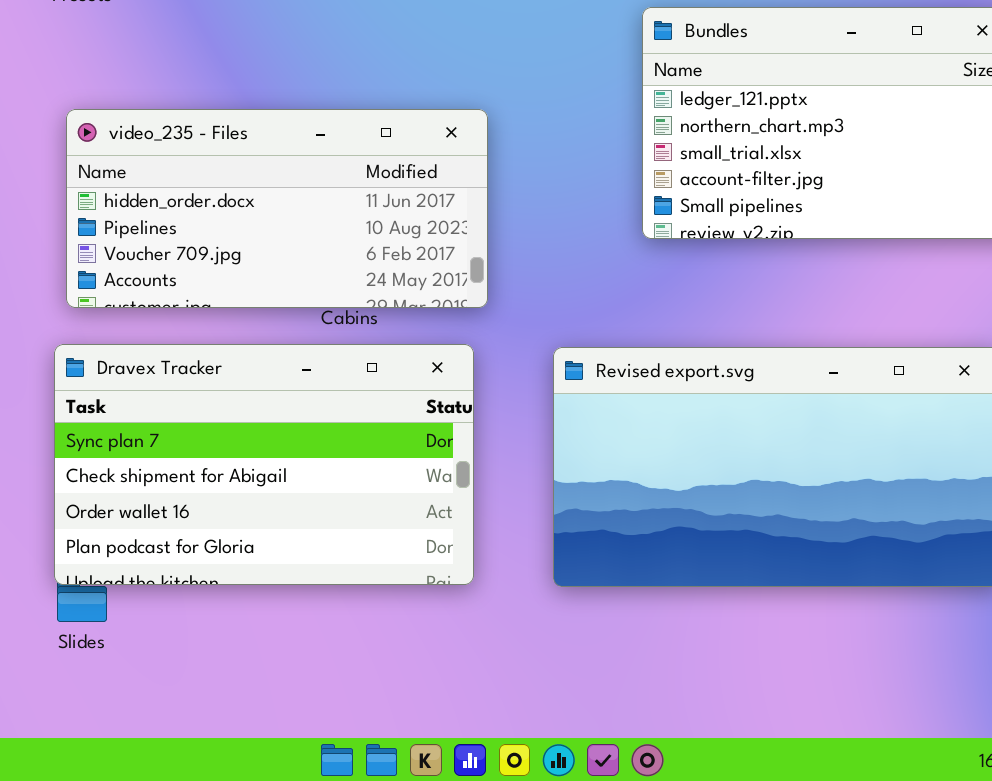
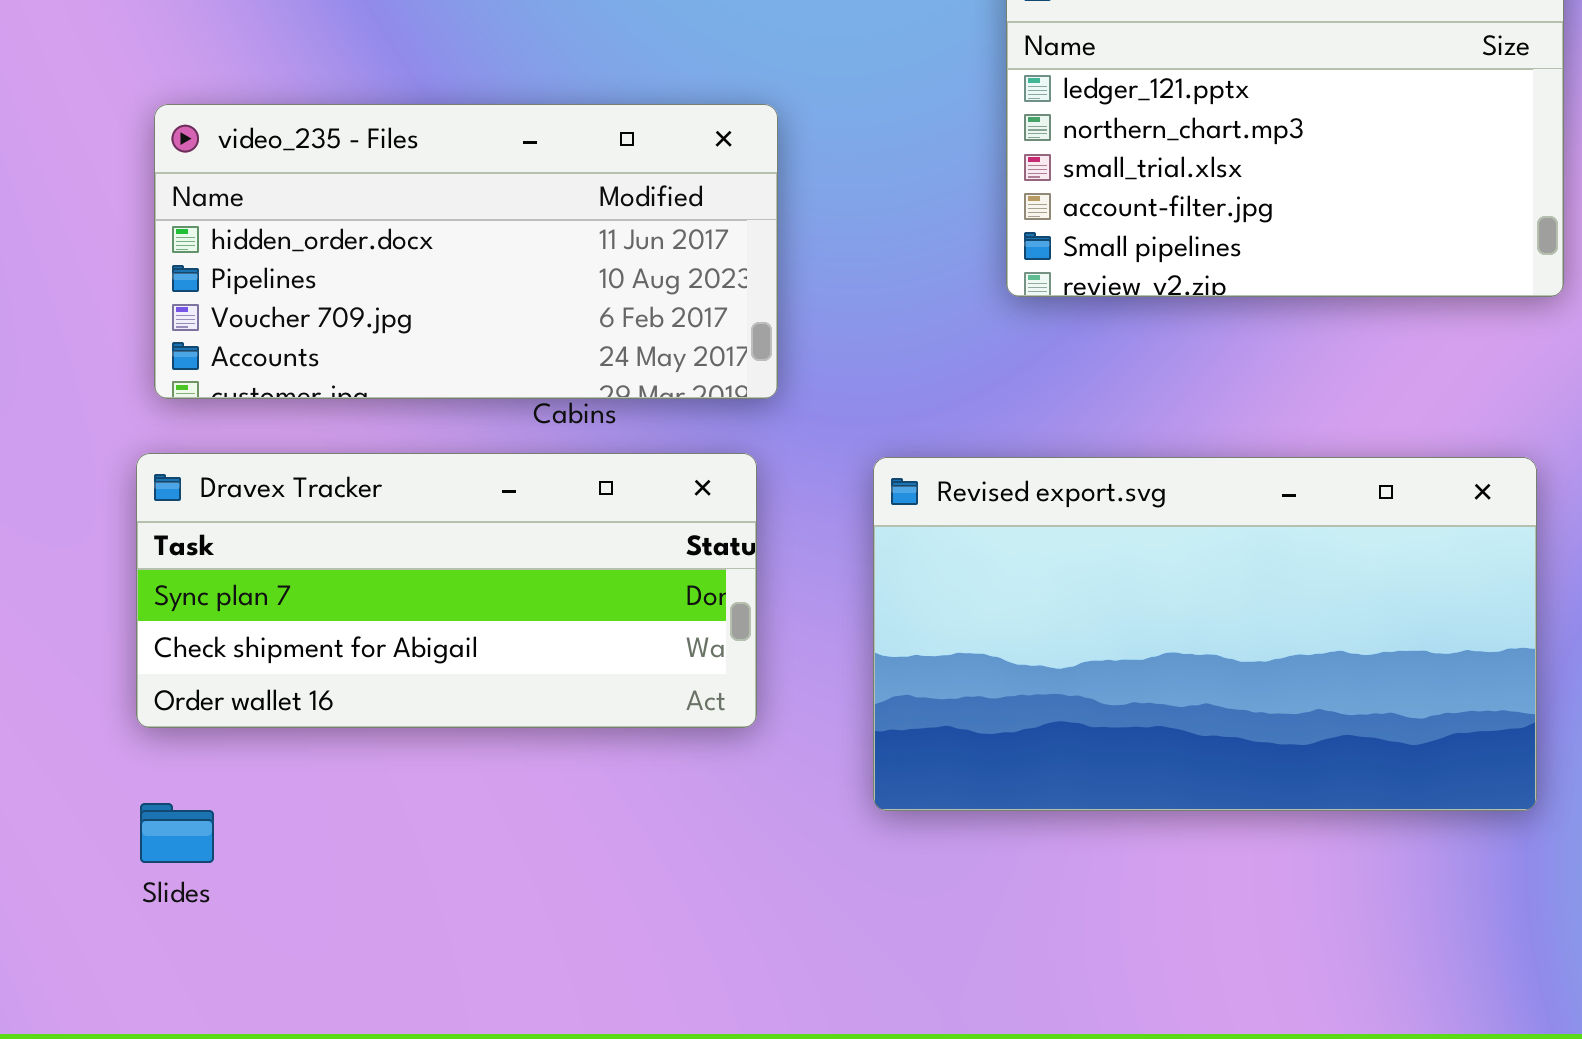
Dravex Tracker: [54,344,474,585] -> [136,453,757,728], resized

